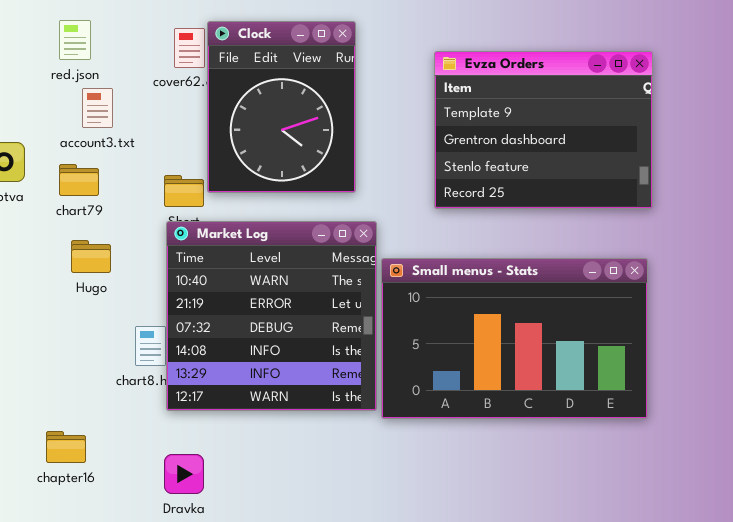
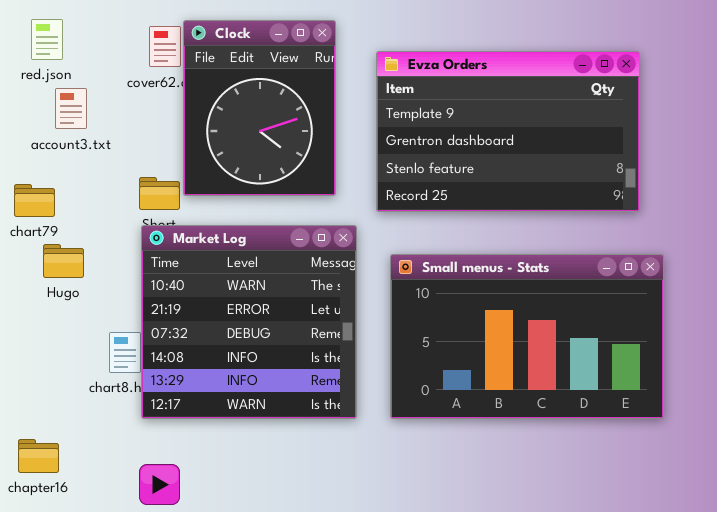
Evza Orders: [434,51,653,209] -> [376,51,640,212], resized
chart79: [59,164,99,196] -> [14,184,55,217], moved
Small menus - Stats: [381,258,648,419] -> [390,254,664,419], moved

